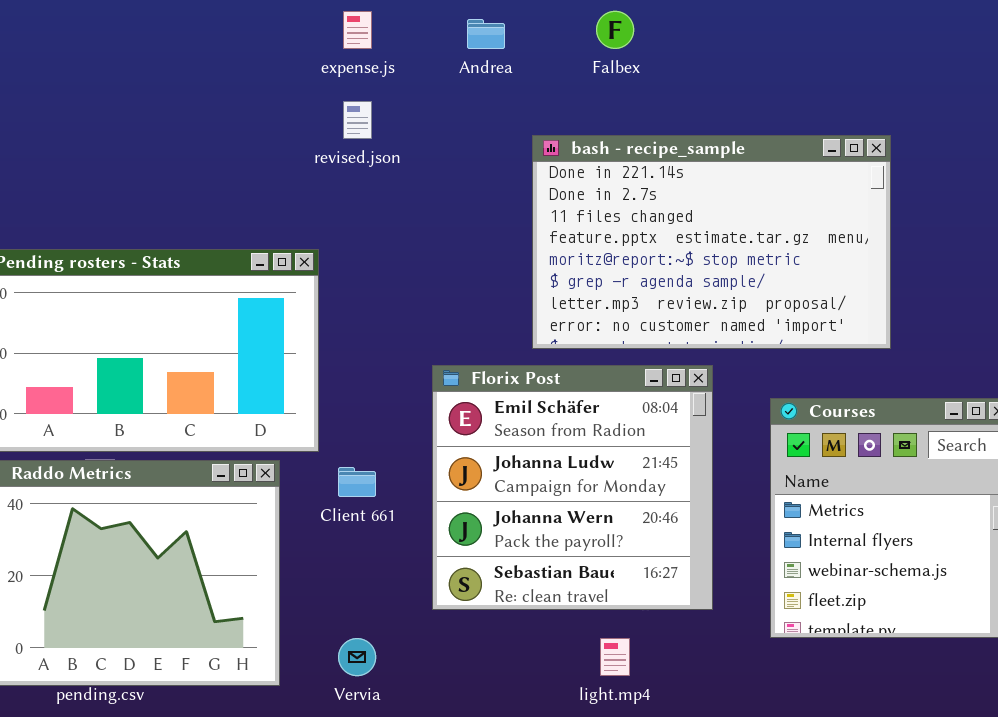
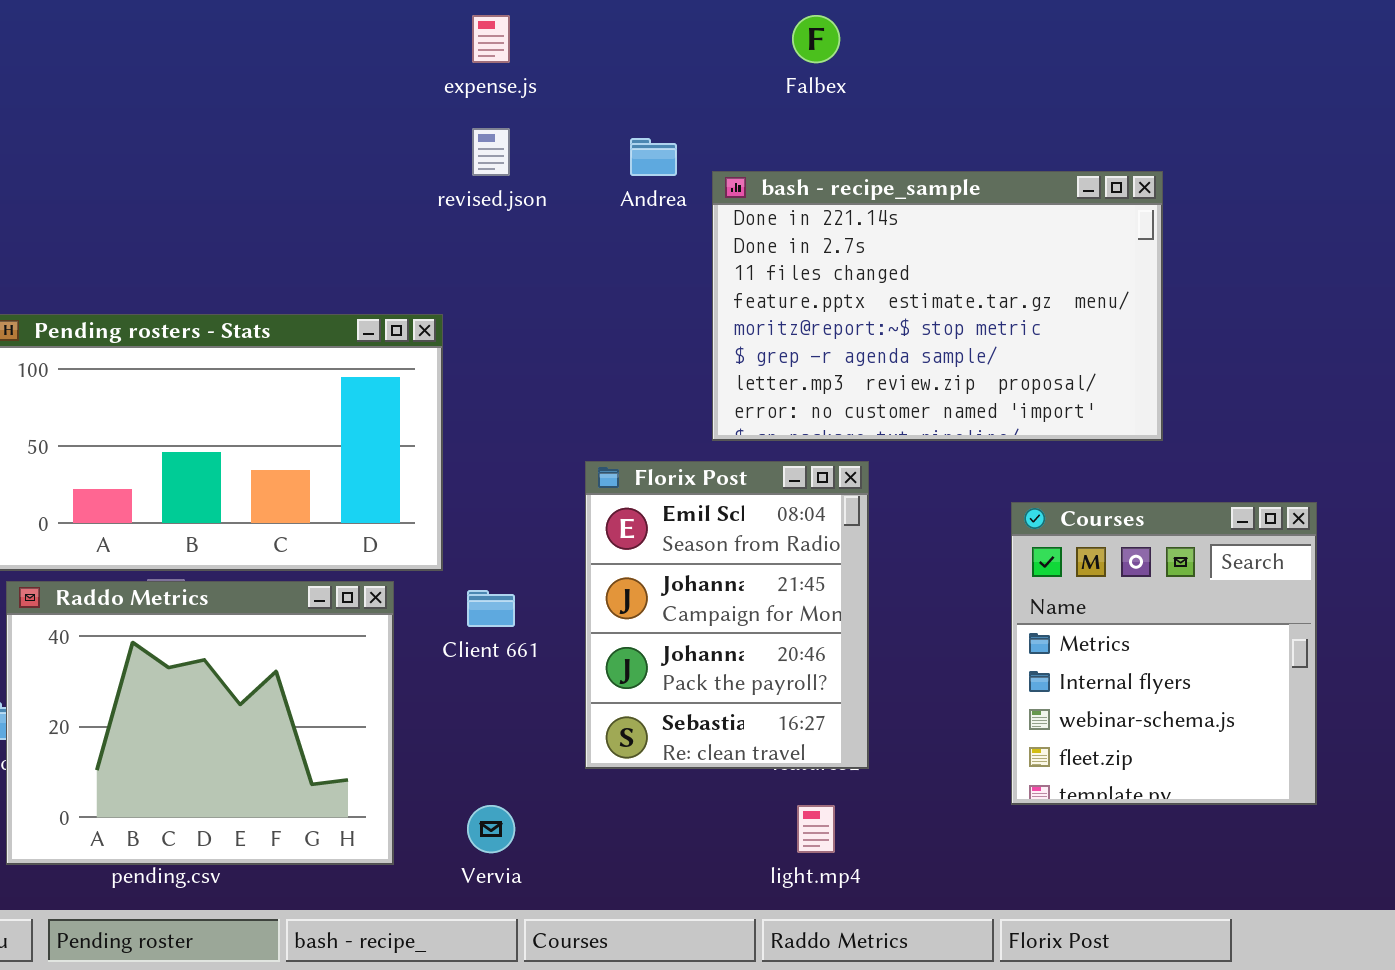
Andrea: [467,19,505,49] -> [630,138,677,176], moved
Florix Post: [432,365,713,610] -> [585,461,869,769], resized

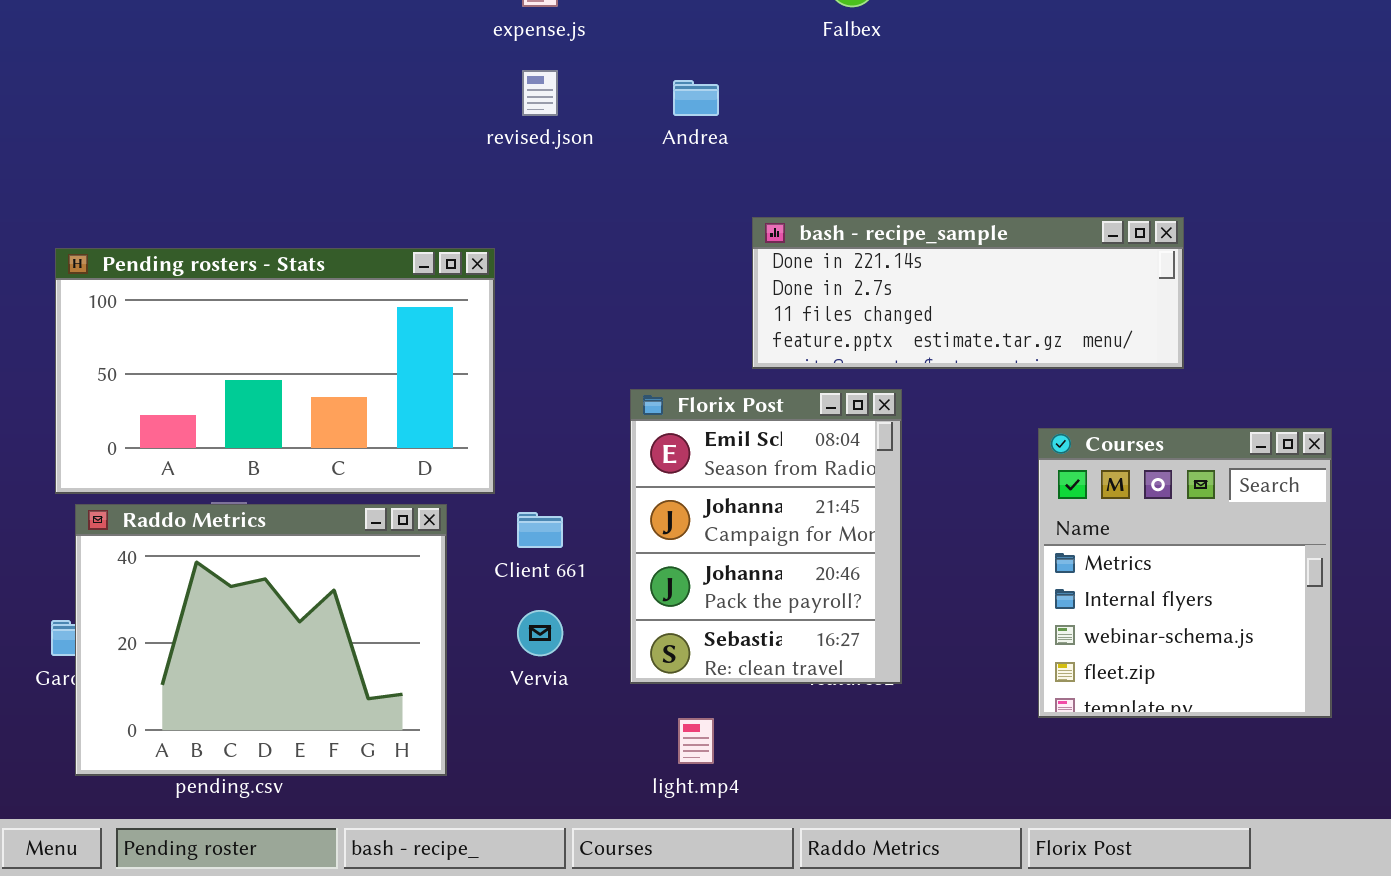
bash - recipe_sample: [712,171,1163,441] -> [752,217,1184,369], resized
Vervia: [467,805,515,853] -> [517,610,563,656], moved
light.mp4: [797,805,835,853] -> [678,718,714,764], moved

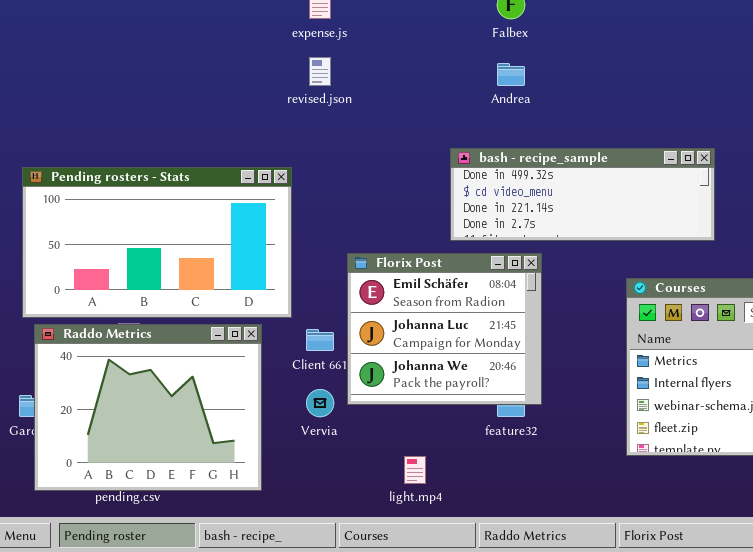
Andrea: [673,80,719,116] -> [497,63,525,86], moved
bash - recipe_sample: [752,217,1184,369] -> [450,148,715,241], scrolled up 2 rows
Florix Post: [630,389,902,684] -> [347,253,542,405], resized

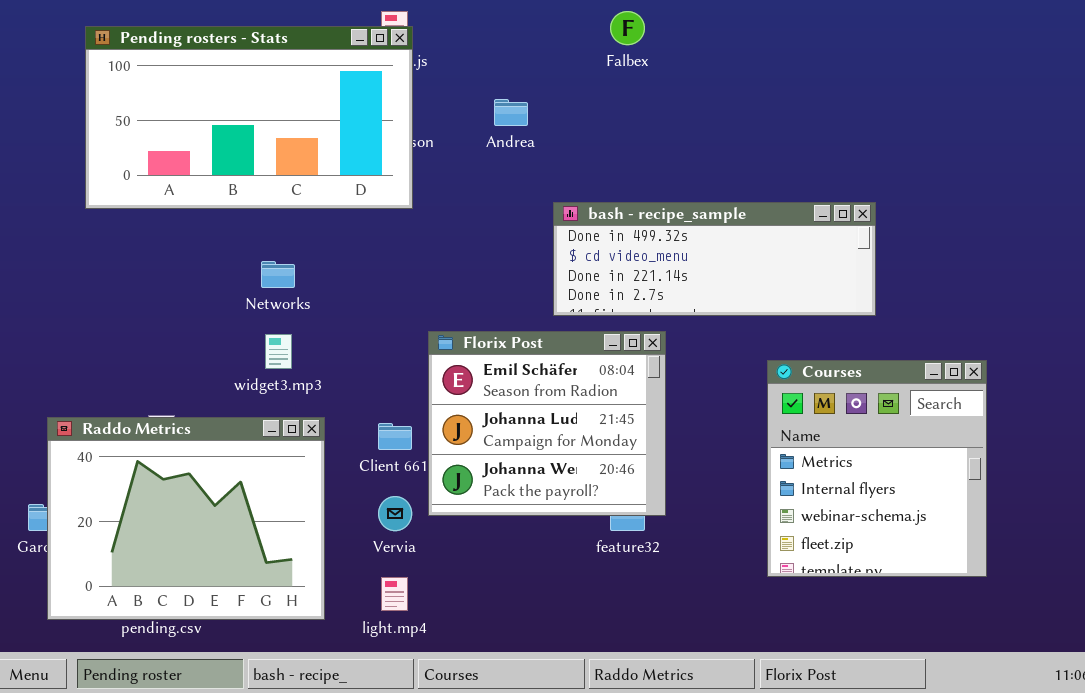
Andrea: [497,63,525,86] -> [494,99,528,126], moved
Pending rosters - Stats: [22,167,292,318] -> [85,26,413,209], moved
light.mp4: [404,456,426,484] -> [381,577,408,611], moved

